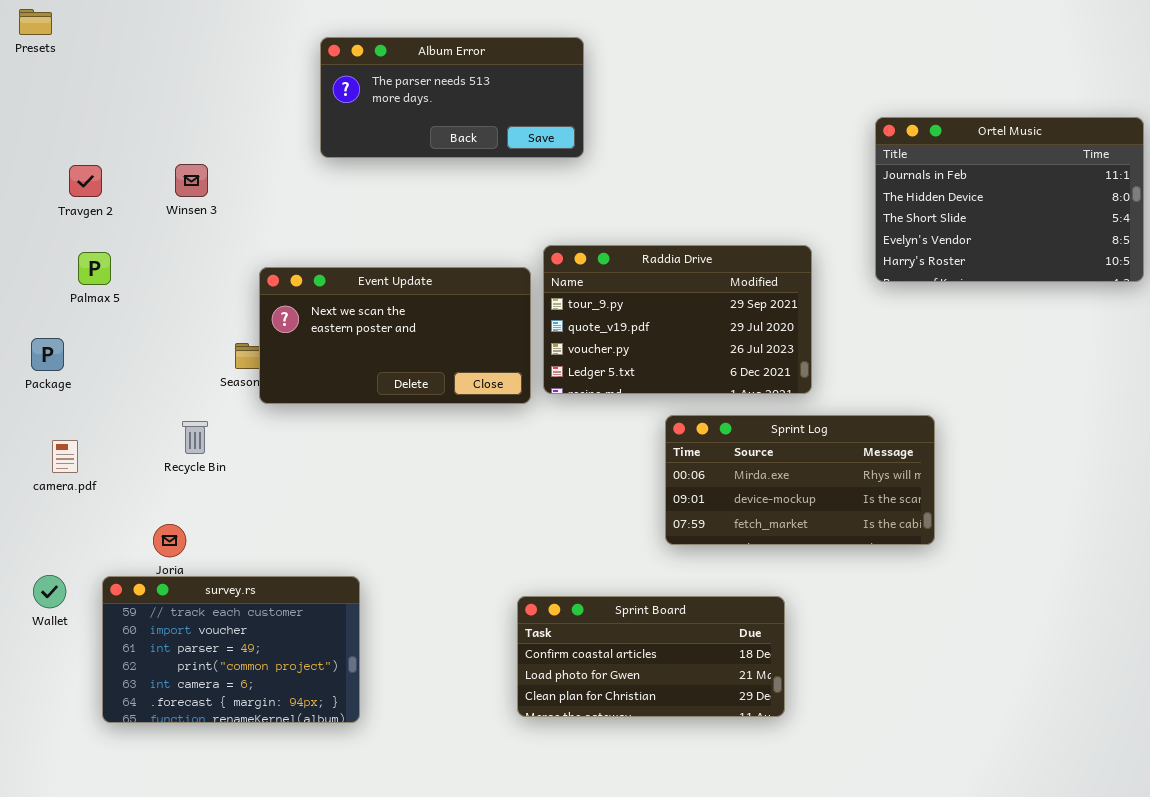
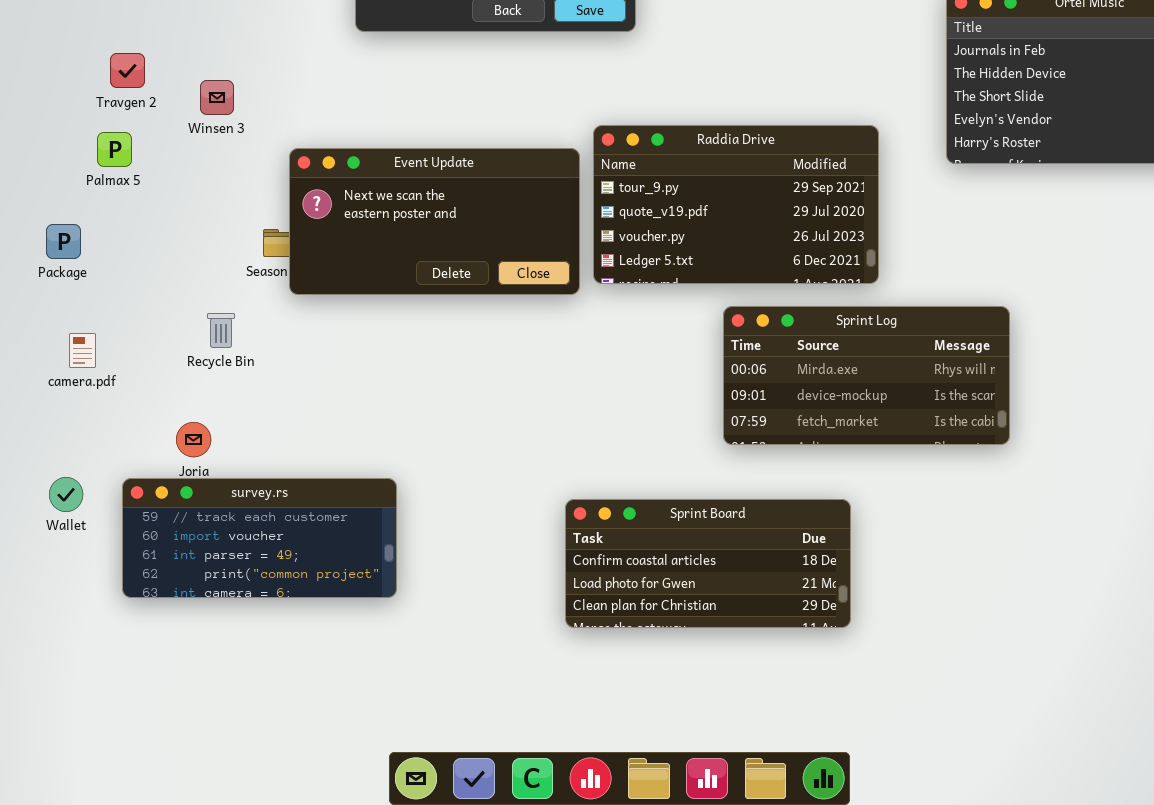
Winsen 3: [175,164,208,197] -> [200,80,234,115], moved
Travgen 2: [69,165,102,197] -> [110,53,145,88], moved
survey.rs: [102,576,360,723] -> [122,478,397,598], resized

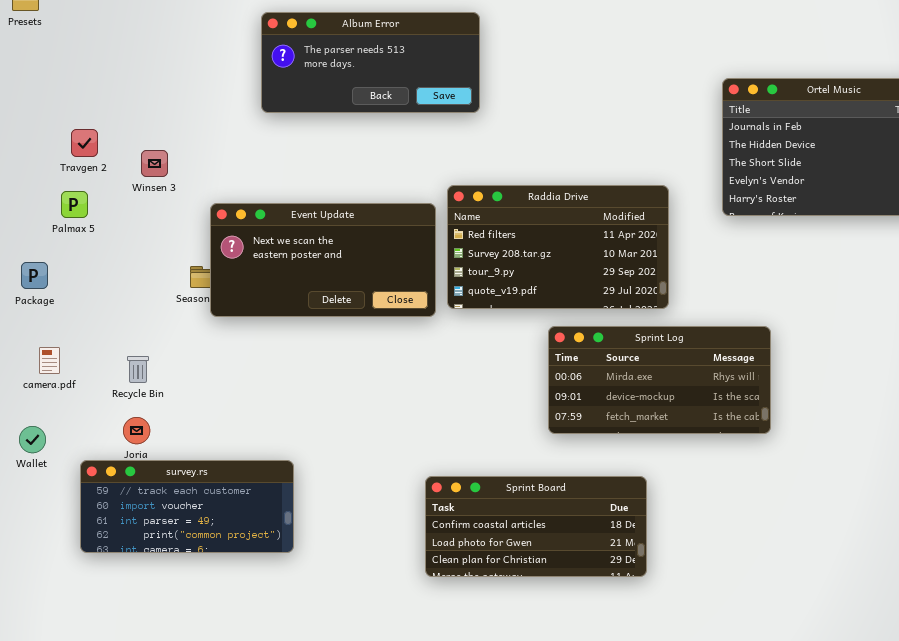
Raddia Drive: [593,125,879,284] -> [447,185,669,309], scrolled up 2 rows
Recycle Bin: [207,313,235,348] -> [127,356,149,383], moved
Wallet: [49,477,83,512] -> [19,426,46,453], moved

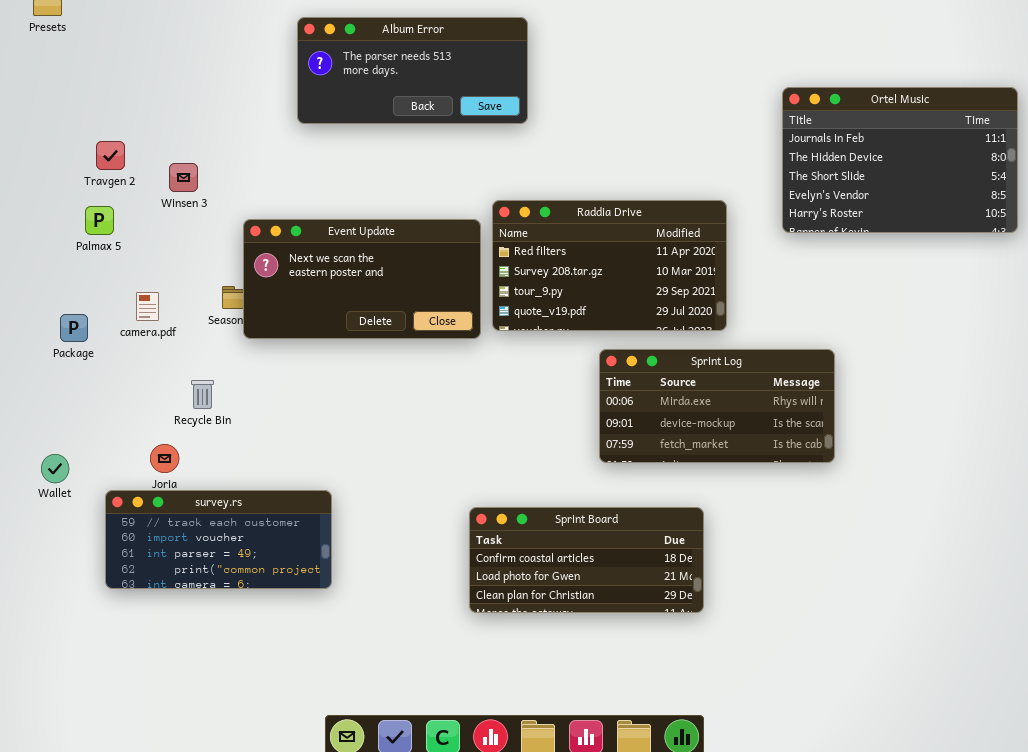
Package: [21,262,48,289] -> [60,314,88,342], moved
camera.pdf: [39,347,60,374] -> [136,292,159,321], moved
Recycle Bin: [127,356,149,383] -> [191,380,214,409], moved

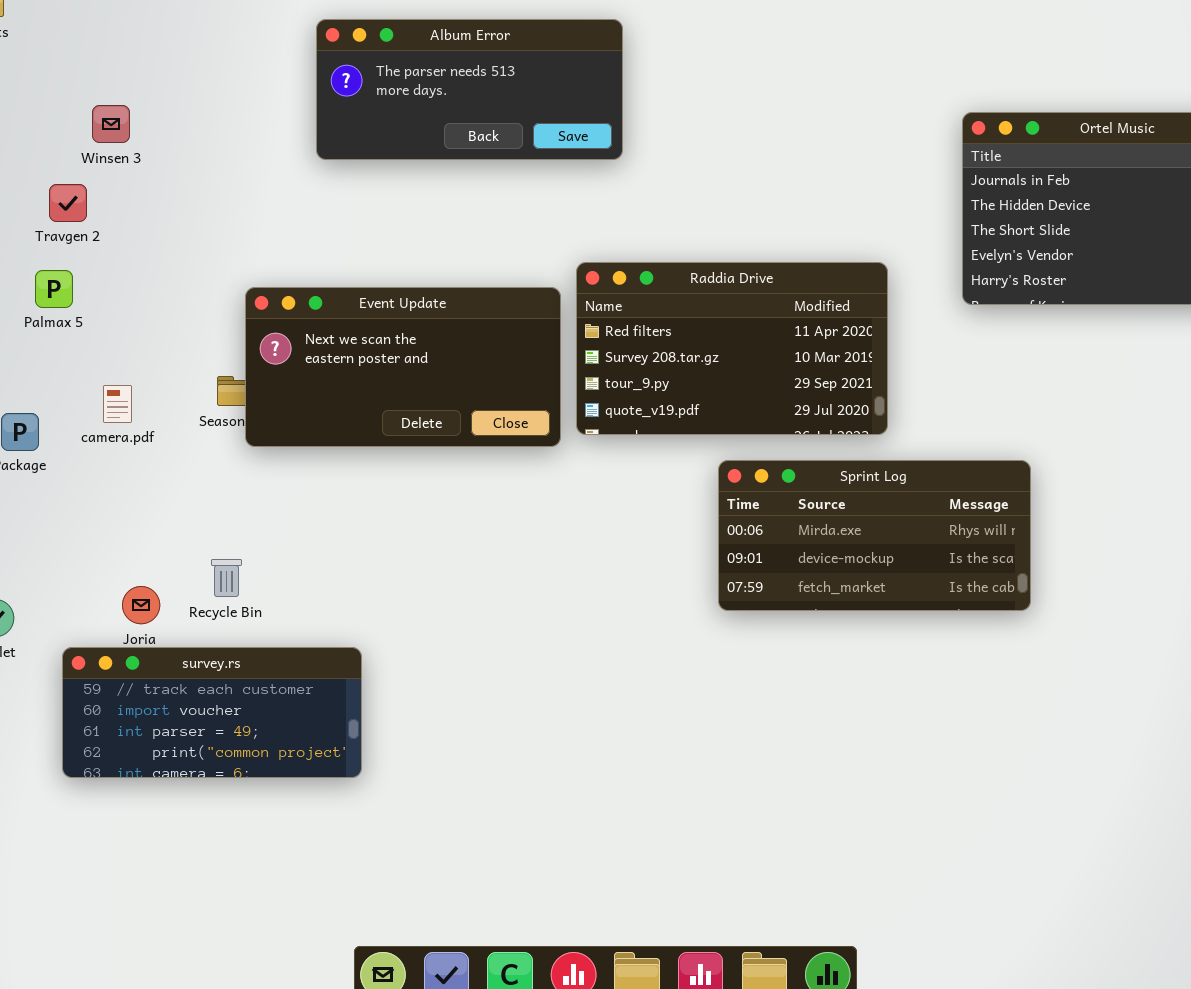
Winsen 3: [169,163,198,192] -> [92,105,130,143], moved
Recycle Bin: [191,380,214,409] -> [211,559,242,597], moved
Sprint Board: [469,507,704,613] -> none, closed

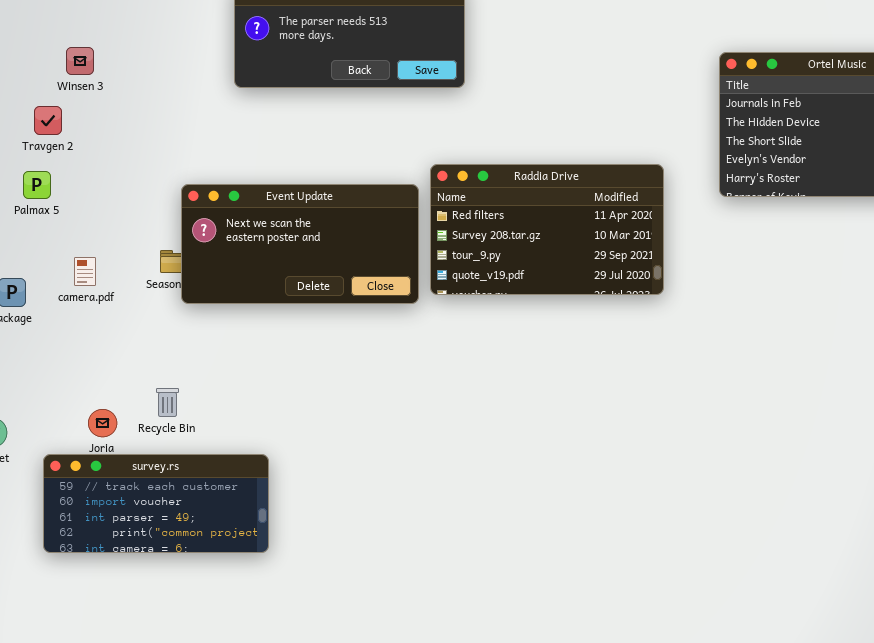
Sprint Log: [718,460,1031,611] -> none, closed

